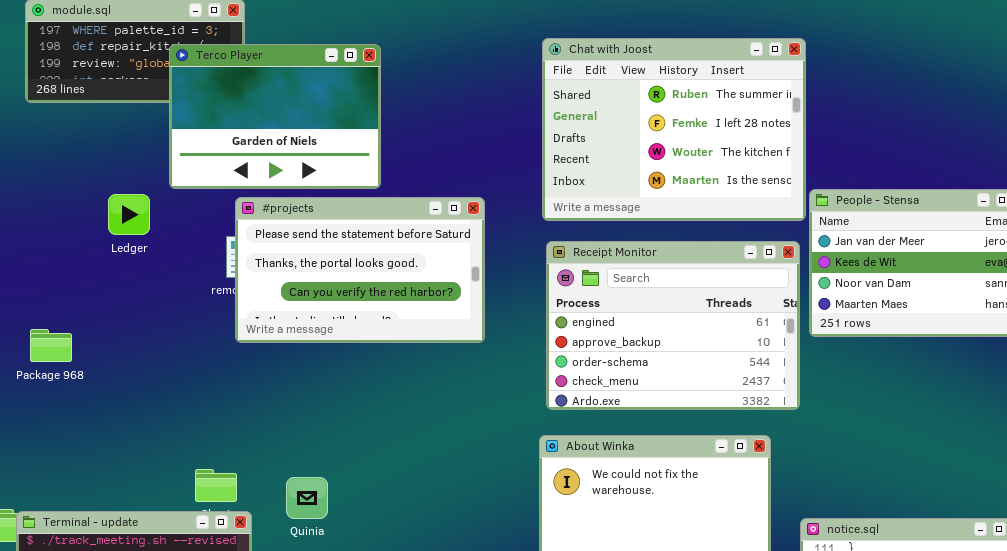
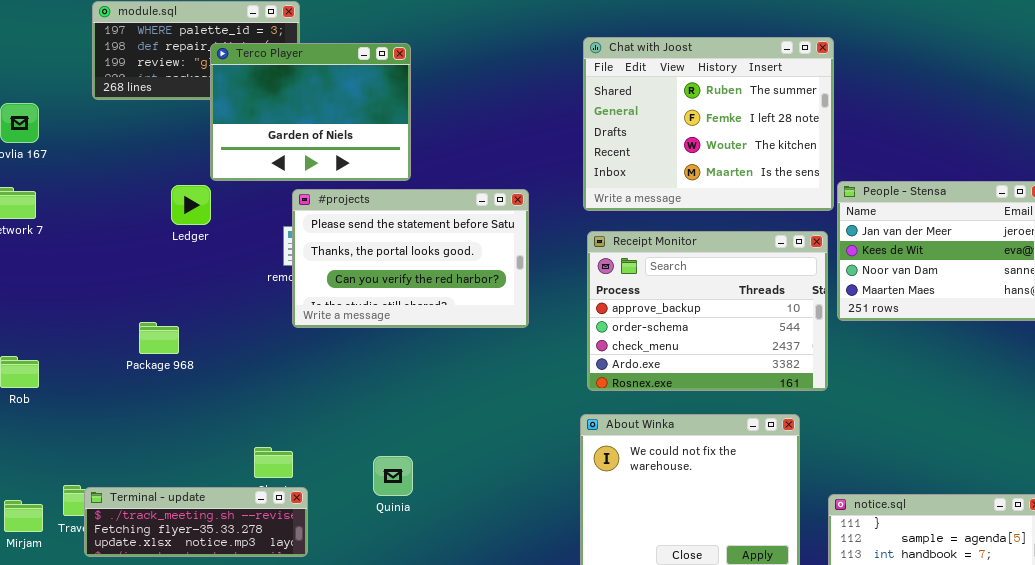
Terco Player: [169,44,381,189] -> [210,43,411,181], moved
Receipt Monitor: [546,241,800,410] -> [587,231,828,391], scrolled down 1 row
Package 968: [30,329,72,362] -> [139,322,179,354], moved
Quinia: [286,477,328,519] -> [373,456,413,496], moved

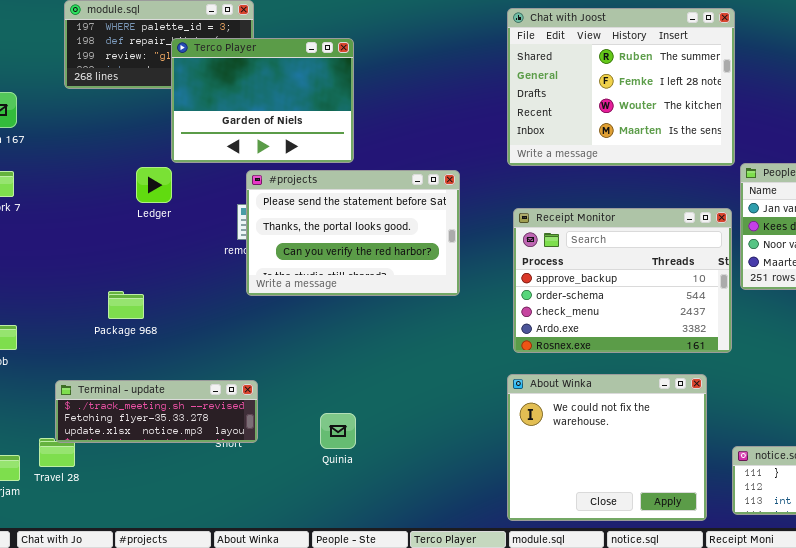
Chat with Joost: [583,37,834,211] -> [507,8,735,166], moved
Terminal - update: [84,487,308,557] -> [55,380,258,443], moved

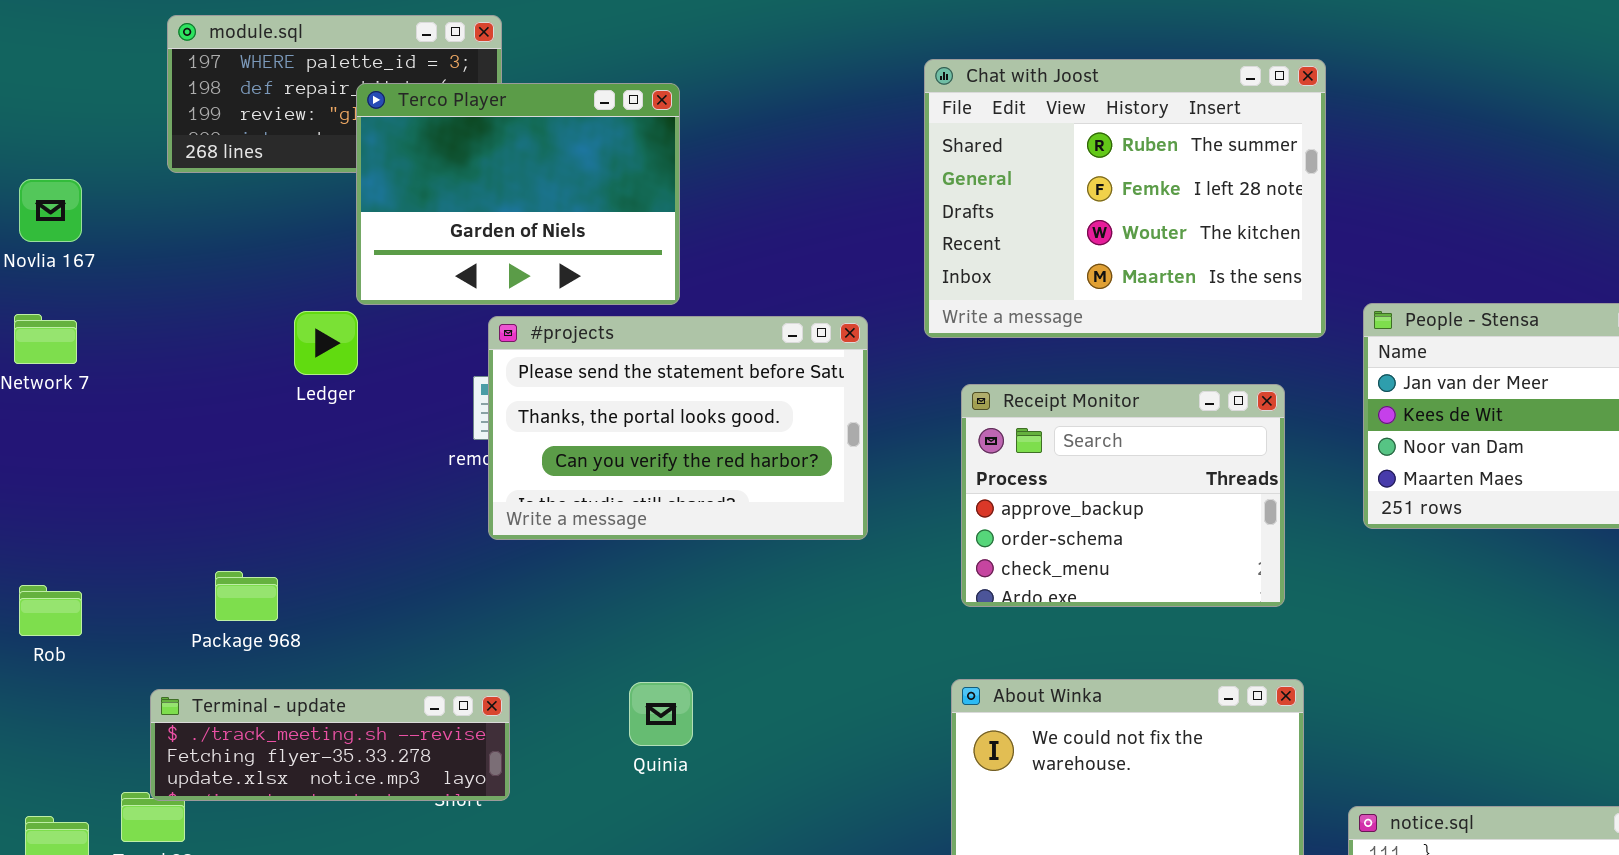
Chat with Joost: [507,8,735,166] -> [924,59,1326,338], moved
Receipt Monitor: [513,208,732,353] -> [961,384,1285,607], resized
Package 968: [108,291,144,319] -> [215,571,278,621], moved
Quinia: [320,413,356,449] -> [629,682,693,746], moved

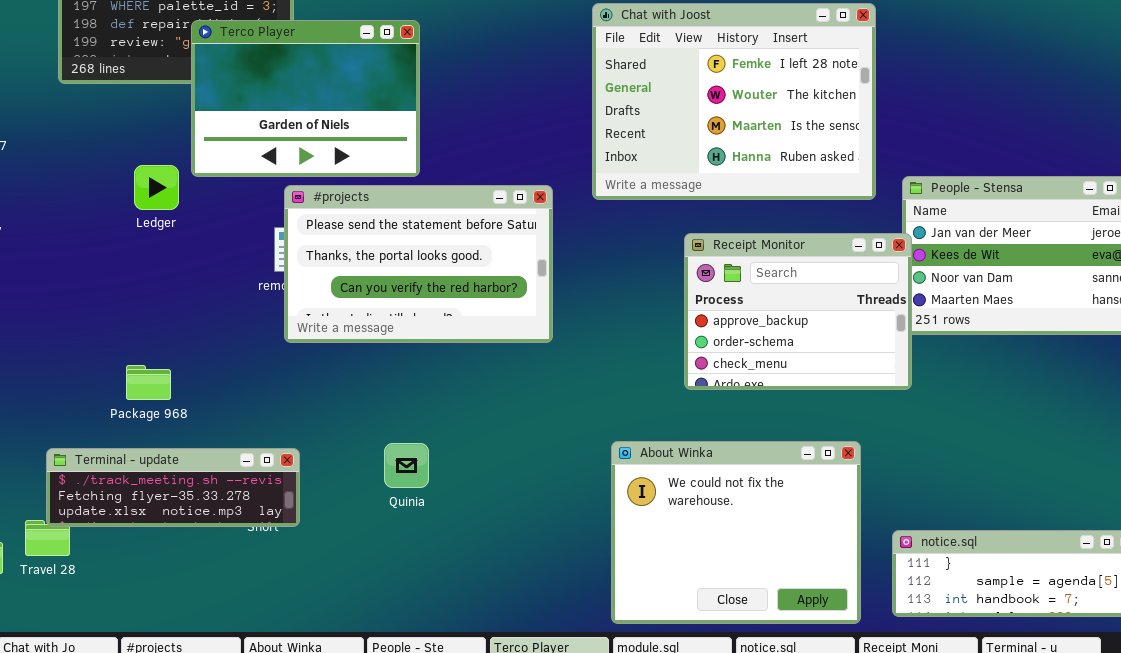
Chat with Joost: [924,59,1326,338] -> [592,3,876,200], scrolled down 1 row
Ledger: [294,311,358,375] -> [134,165,179,210], moved
Receipt Monitor: [961,384,1285,607] -> [684,233,912,390], moved
Package 968: [215,571,278,621] -> [126,365,171,400], moved

